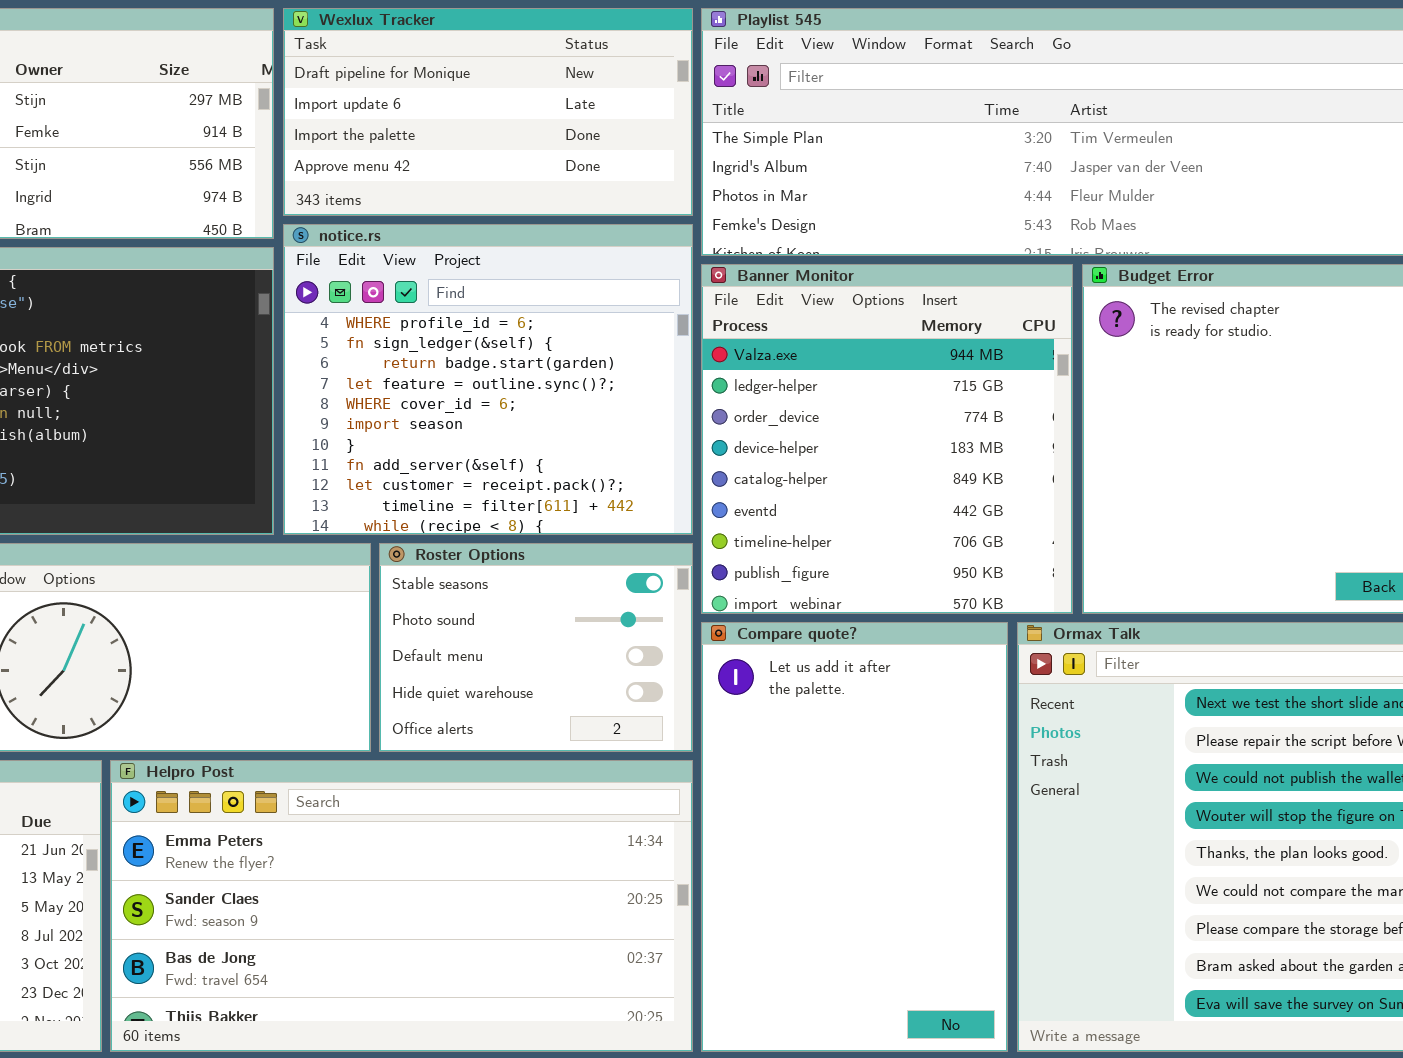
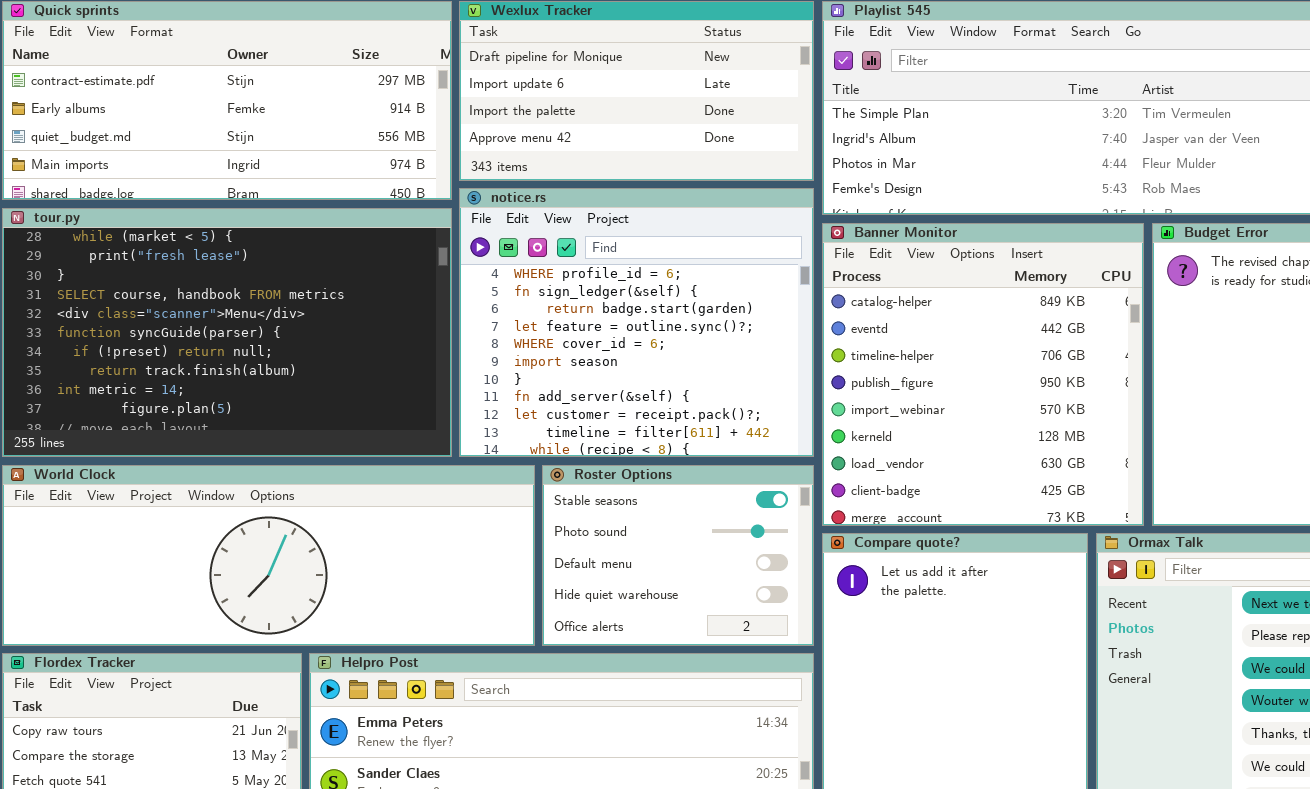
Banner Monitor: [701,264,1073,614] -> [822,223,1144,526], scrolled down 4 rows

